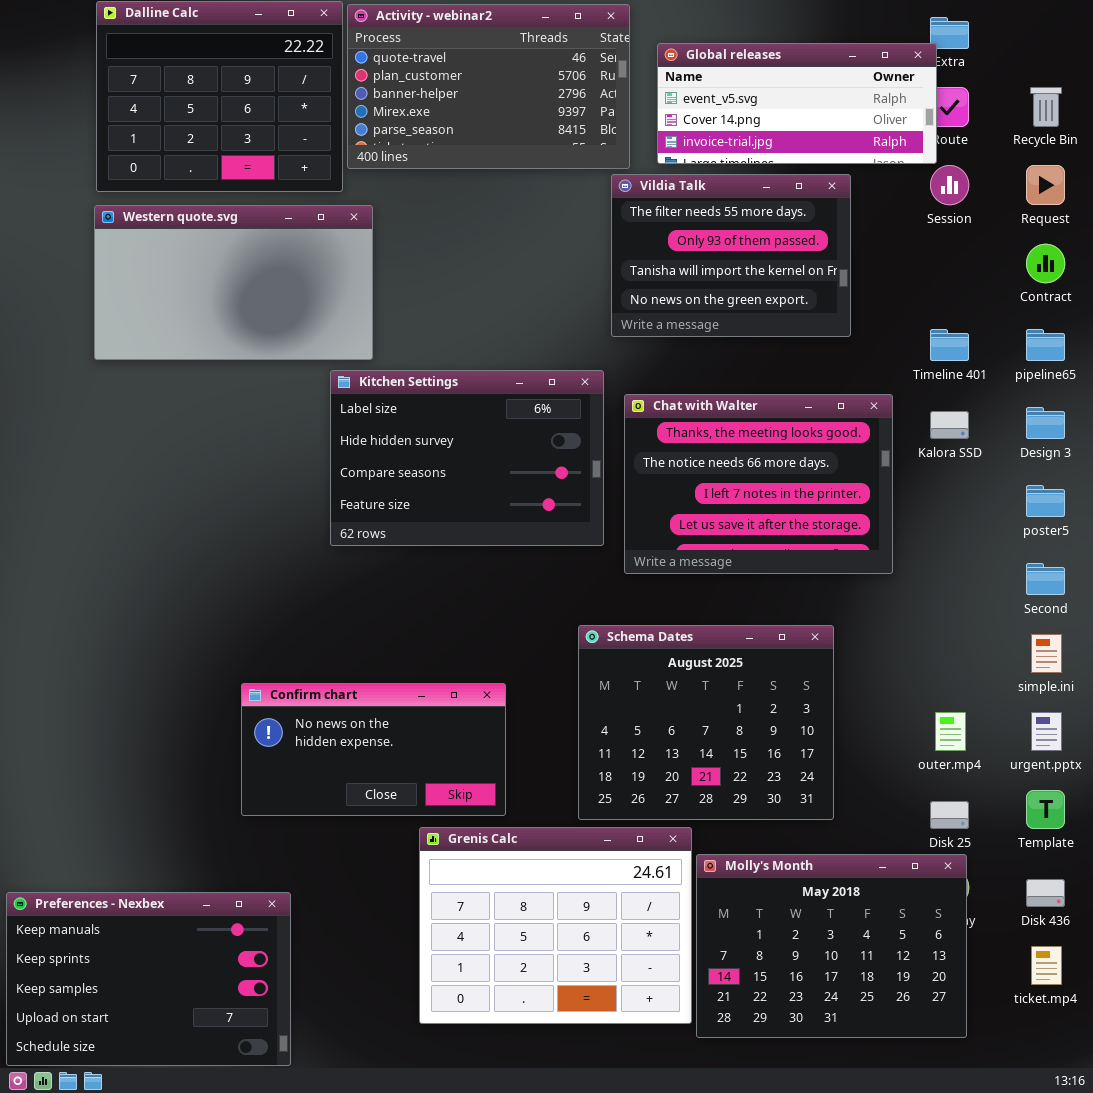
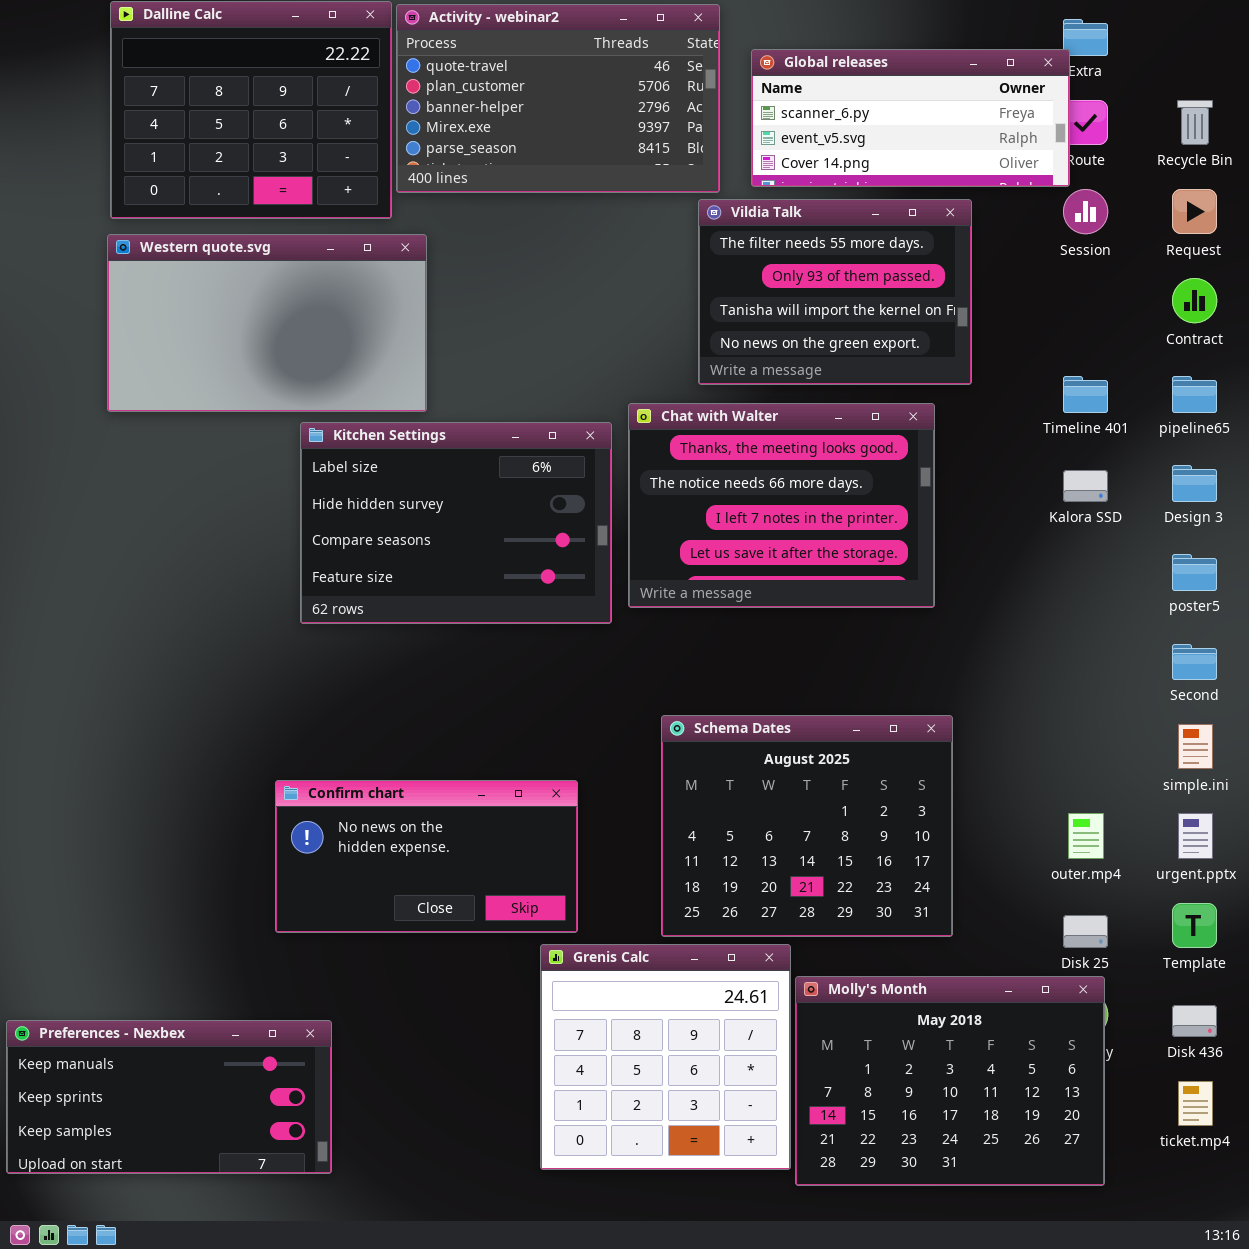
Global releases: [657,43,937,164] -> [751,49,1070,187], scrolled up 1 row
Kitchen Settings: [330,370,604,546] -> [300,422,612,624], moved
Chat with Walter: [624,394,893,574] -> [628,403,935,608], moved
Grenis Calc: [419,827,692,1024] -> [540,944,791,1170], resized
Preferences - Nexbex: [6,892,291,1066] -> [6,1020,332,1174], resized

